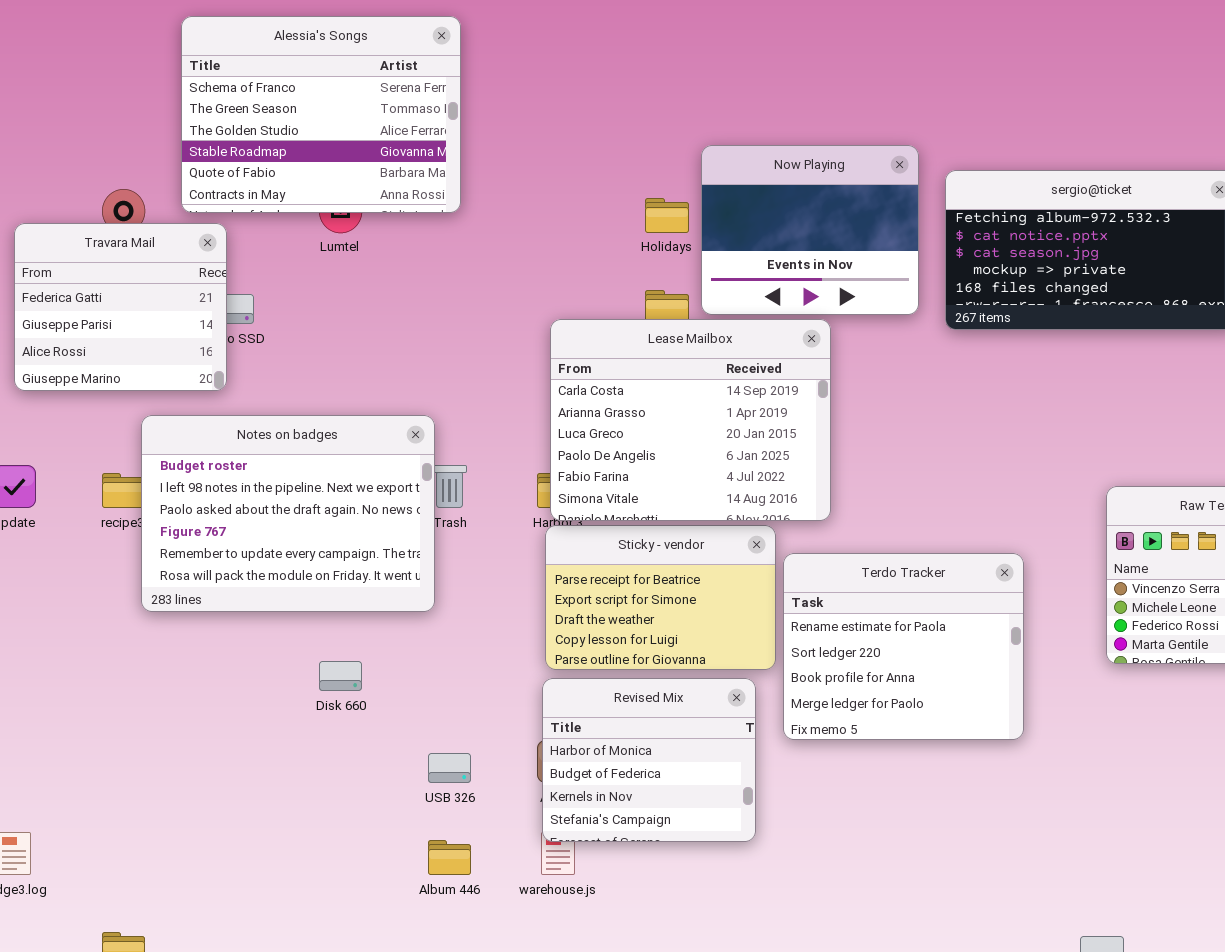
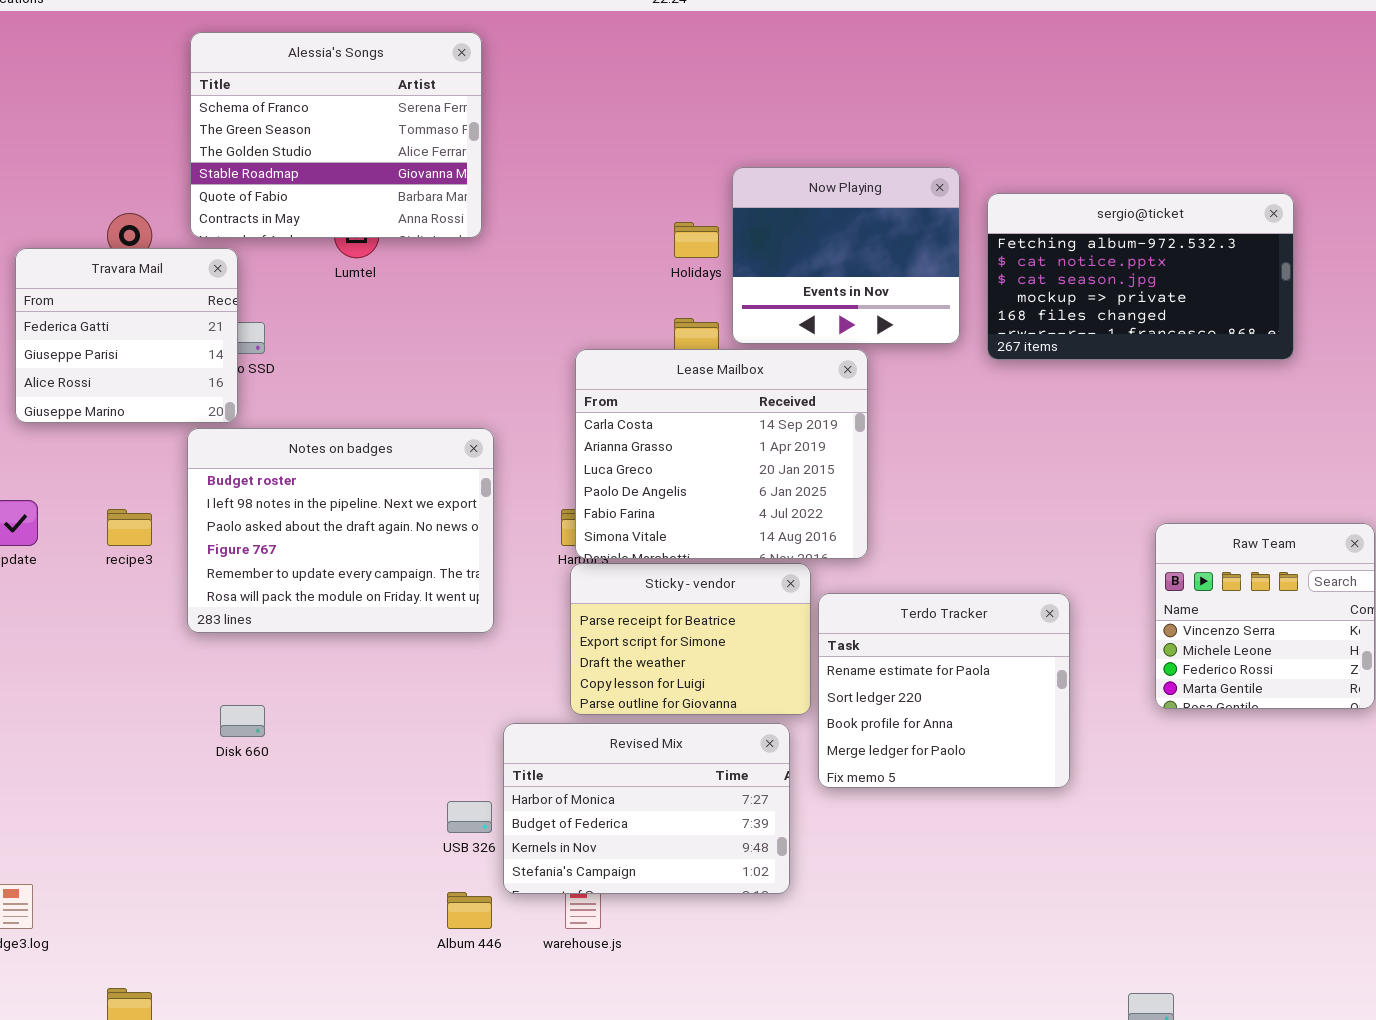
Notes on badges: [141,415,435,612] -> [187,428,494,633], moved
Disk 660: [319,661,362,691] -> [220,705,265,737], moved
Revised Mix: [542,678,756,842] -> [503,723,790,894], resized

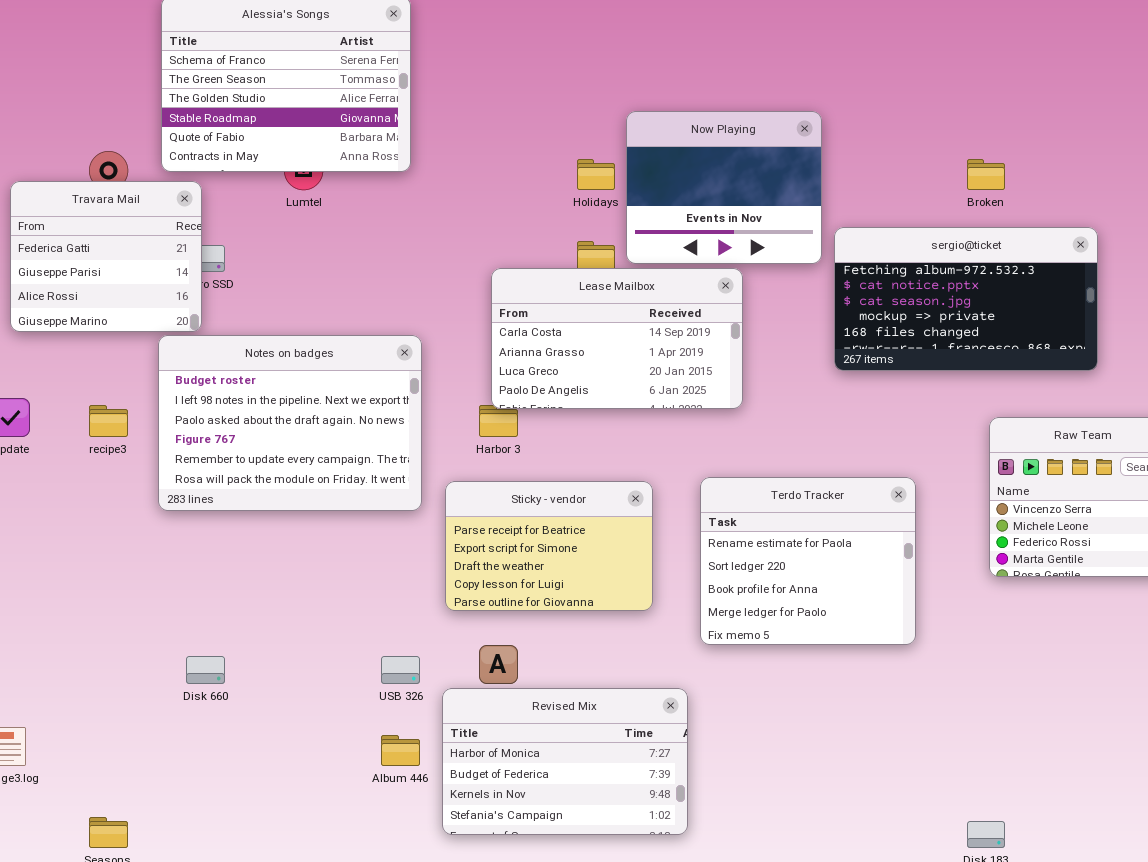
sergio@ticket: [987,193,1294,360] -> [834,227,1098,371], moved
Lease Mailbox: [575,349,868,559] -> [491,268,743,409], resized
Sticky - vendor: [570,563,811,715] -> [445,481,653,611], moved
Disk 660: [220,705,265,737] -> [186,656,225,684], moved
Revised Mix: [503,723,790,894] -> [442,688,688,835], moved

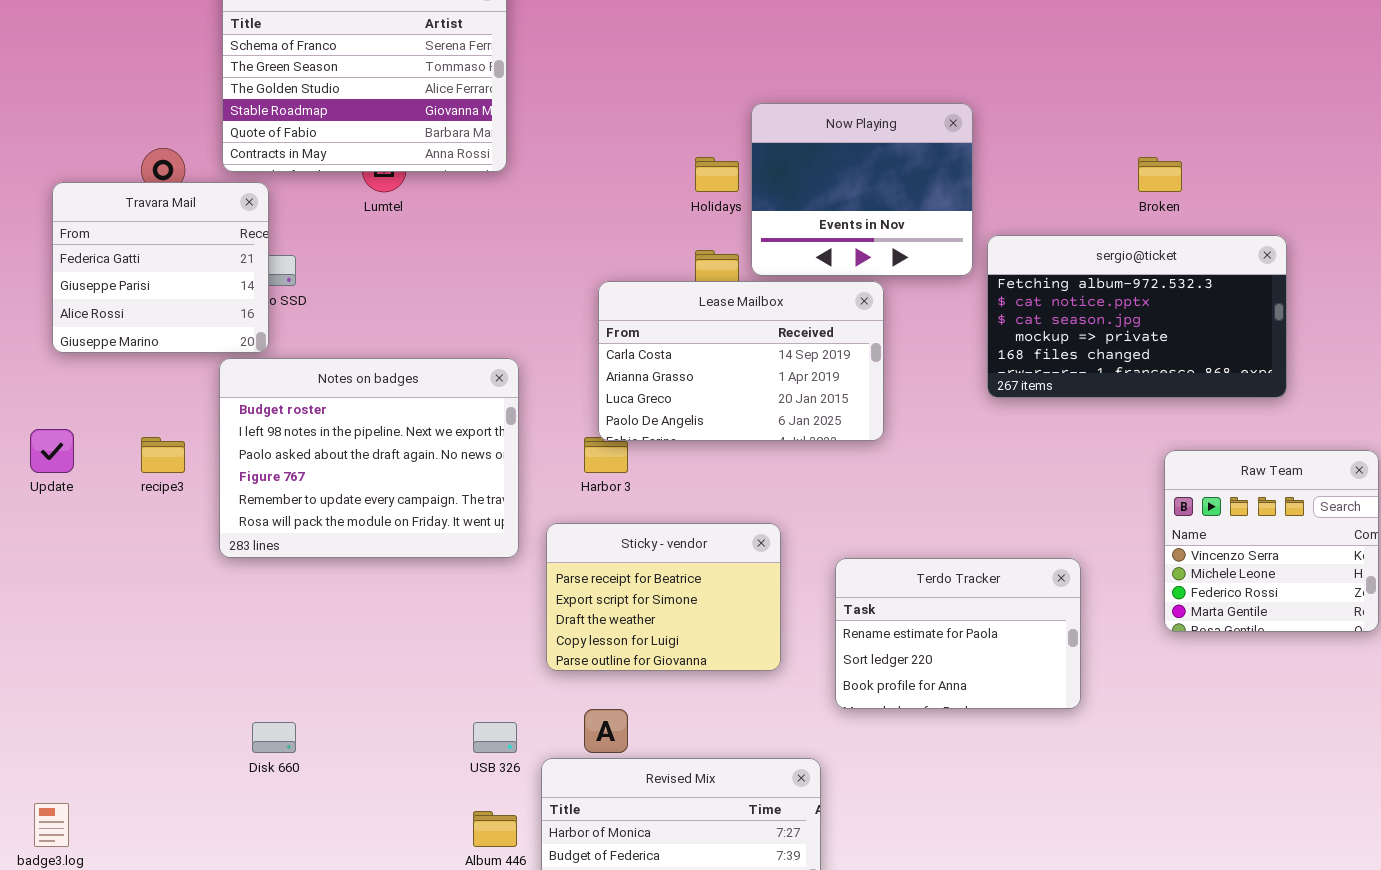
Terdo Tracker: [700,477,916,645] -> [835,558,1081,709], resized

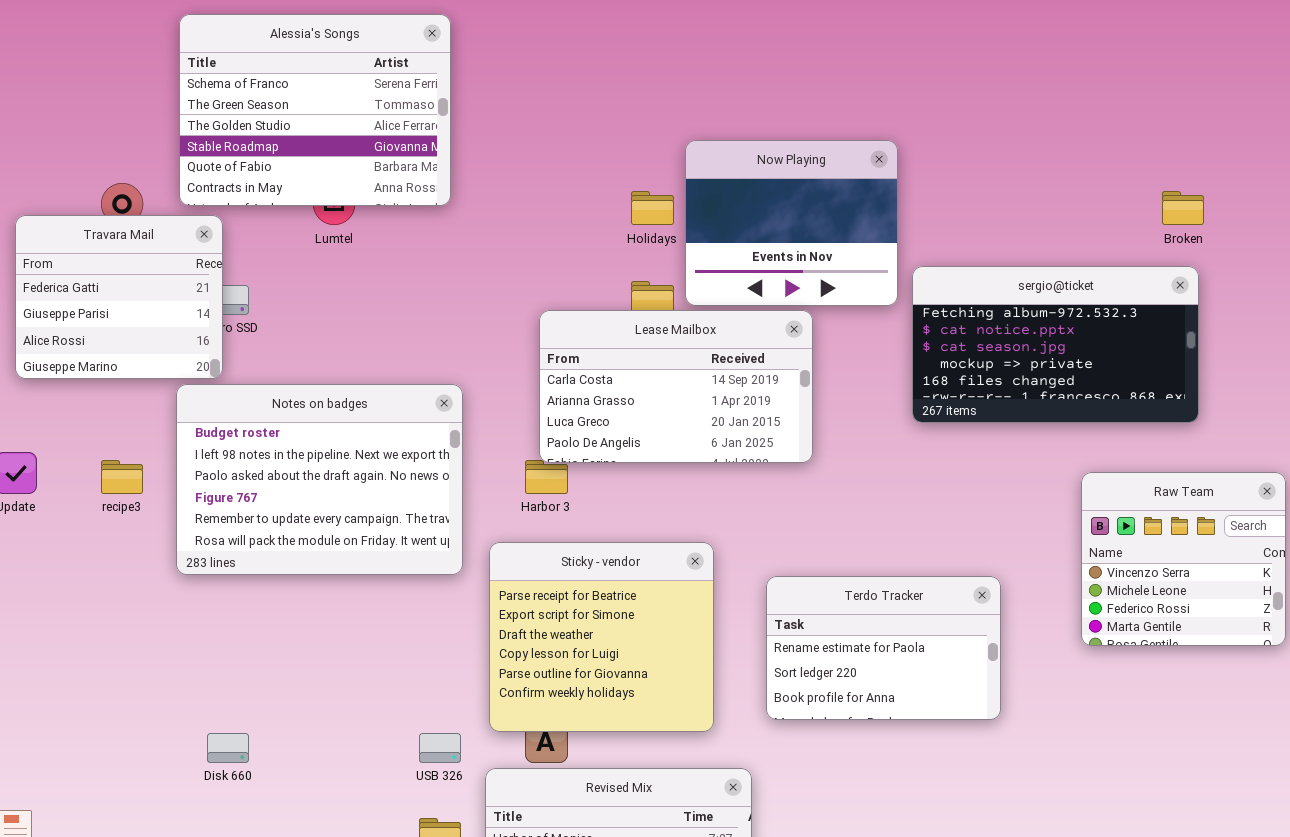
Broken: [1138,157,1182,192] -> [1162,191,1204,225], moved
Sticky - vendor: [546,523,781,671] -> [489,542,714,732], resized

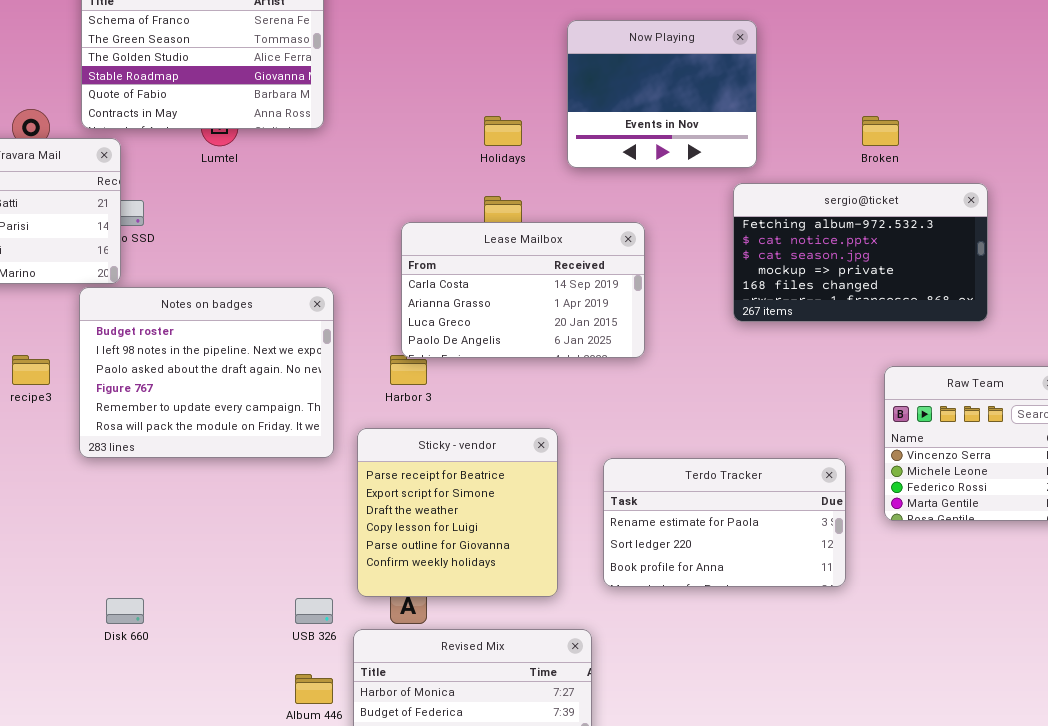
Now Playing: [685,140,898,306] -> [567,20,757,168], moved
Broken: [1162,191,1204,225] -> [862,116,899,146], moved
Terdo Tracker: [766,576,1001,720] -> [603,458,846,587], resized

